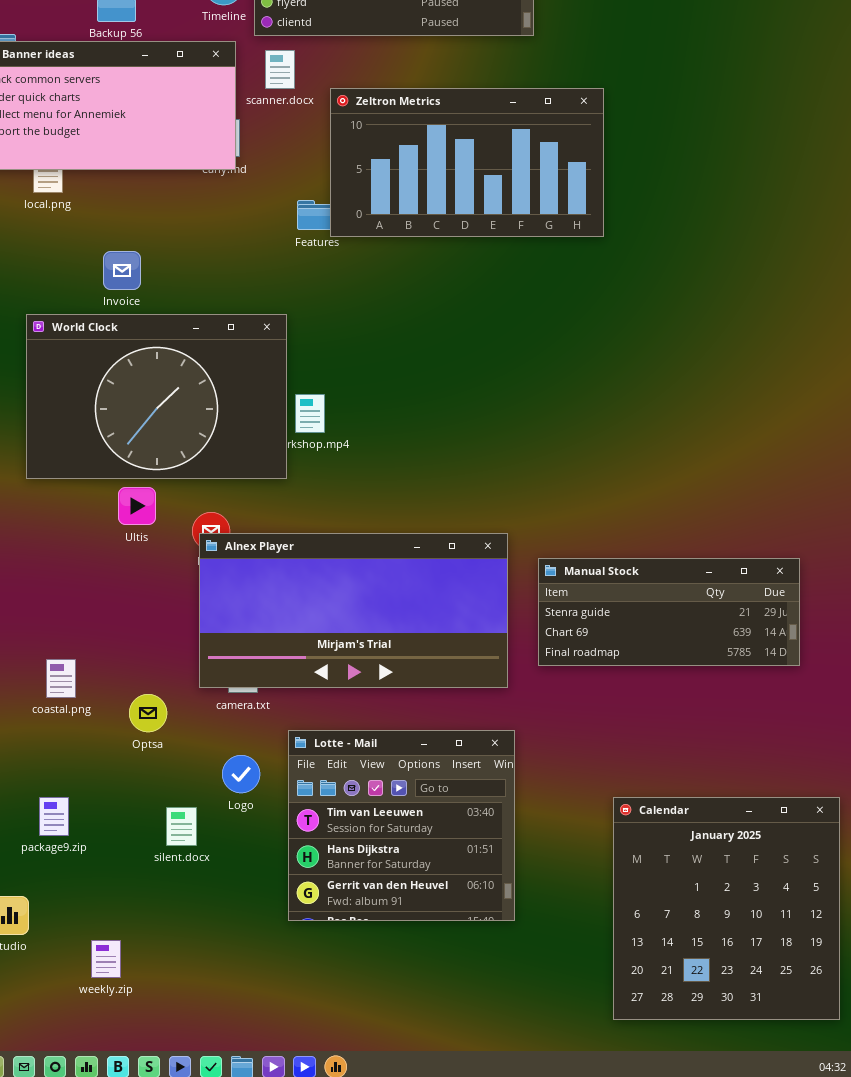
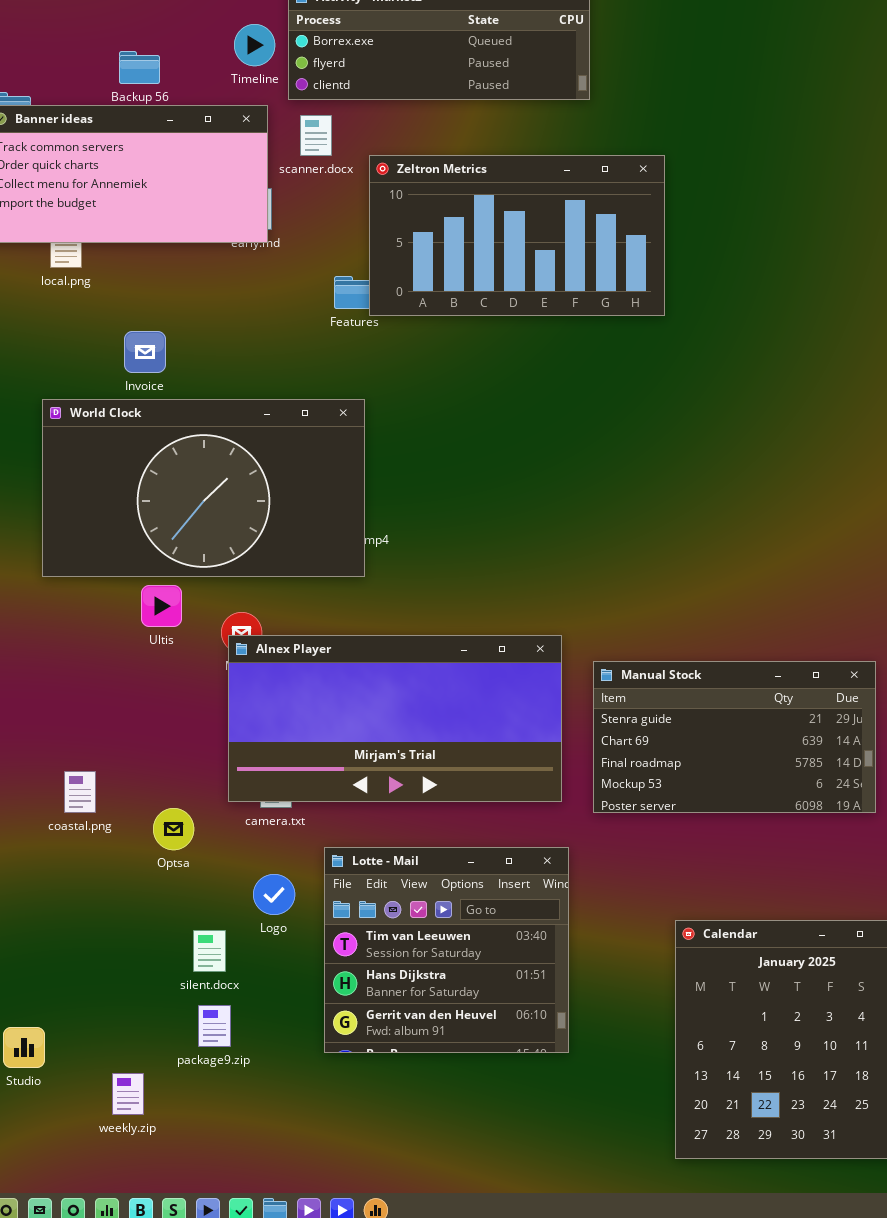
World Clock: [26,314,287,479] -> [42,399,365,577], resized
Manual Stock: [538,558,800,666] -> [593,661,876,813], resized
package9.zip: [39,797,69,836] -> [198,1005,231,1047], moved

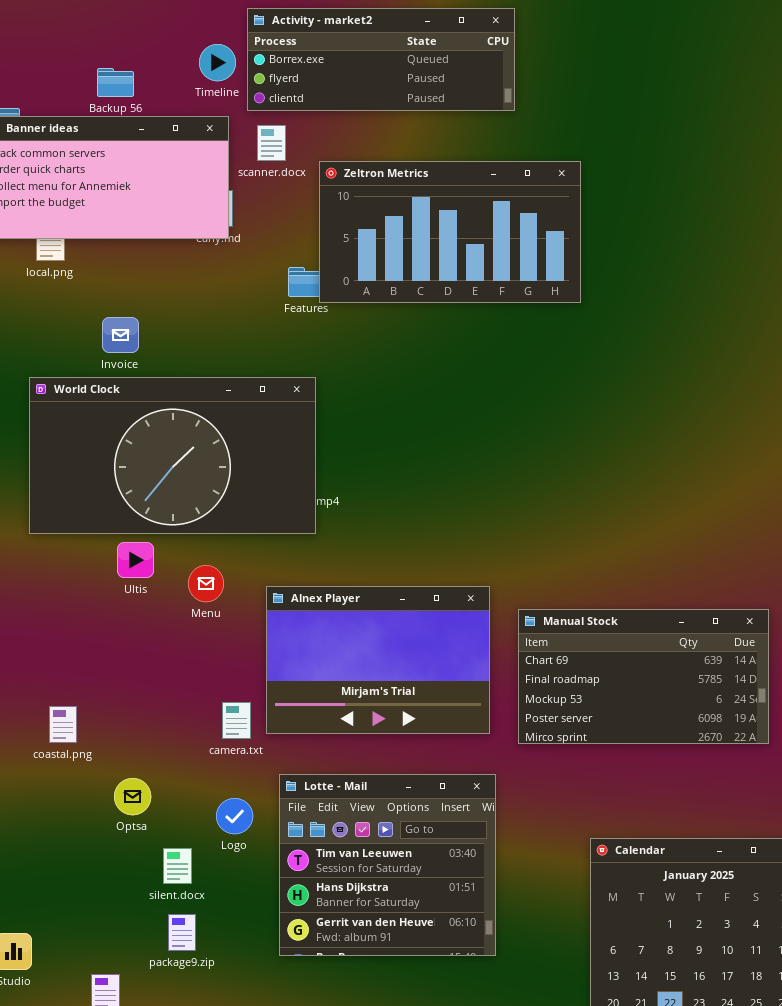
Alnex Player: [228,635,562,802] -> [266,586,490,734], resized
Manual Stock: [593,661,876,813] -> [518,609,769,744], scrolled down 1 row
Optsa: [153,808,194,850] -> [114,778,151,815], moved

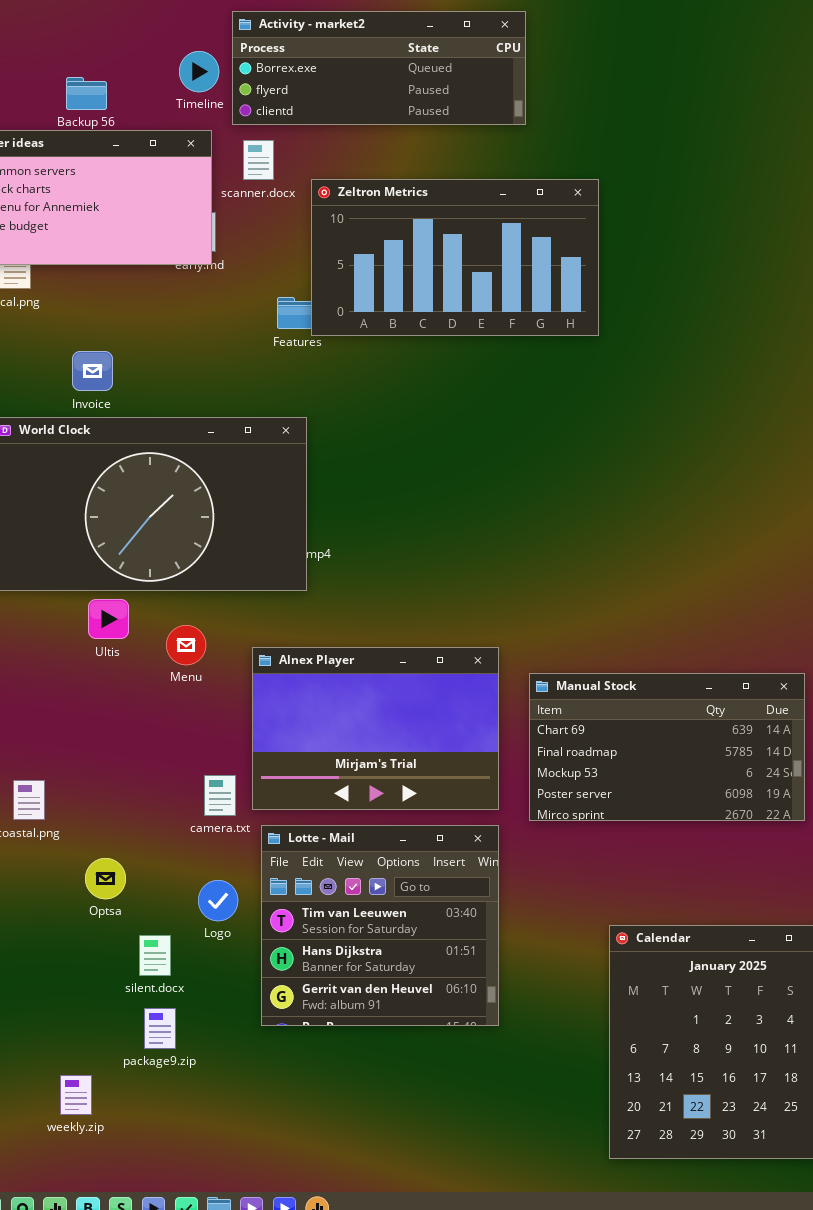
Lotte - Mail: [279,774,496,956] -> [261,825,499,1026], moved

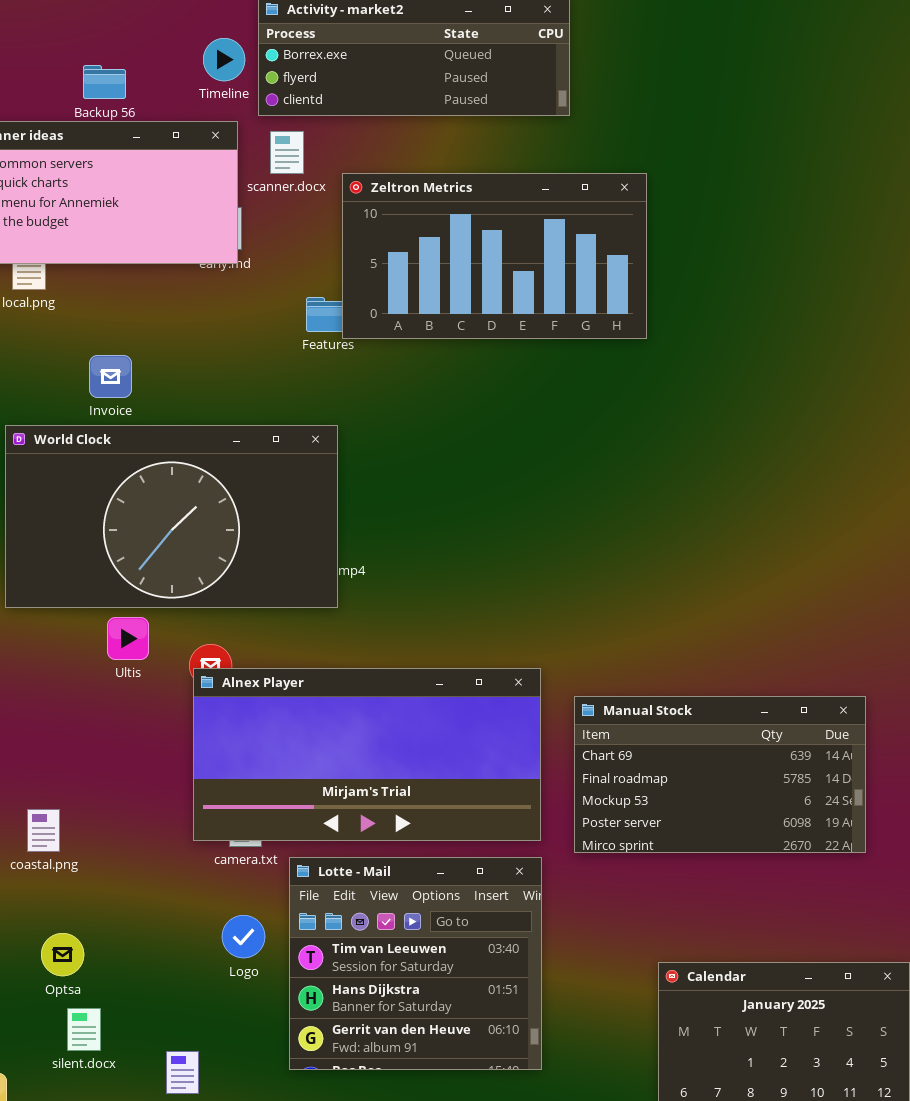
Alnex Player: [252,647,499,810] -> [193,668,541,841], resized
Optsa: [85,858,126,899] -> [41,933,84,976], moved
silent.docx: [139,935,171,976] -> [67,1008,101,1051], moved

